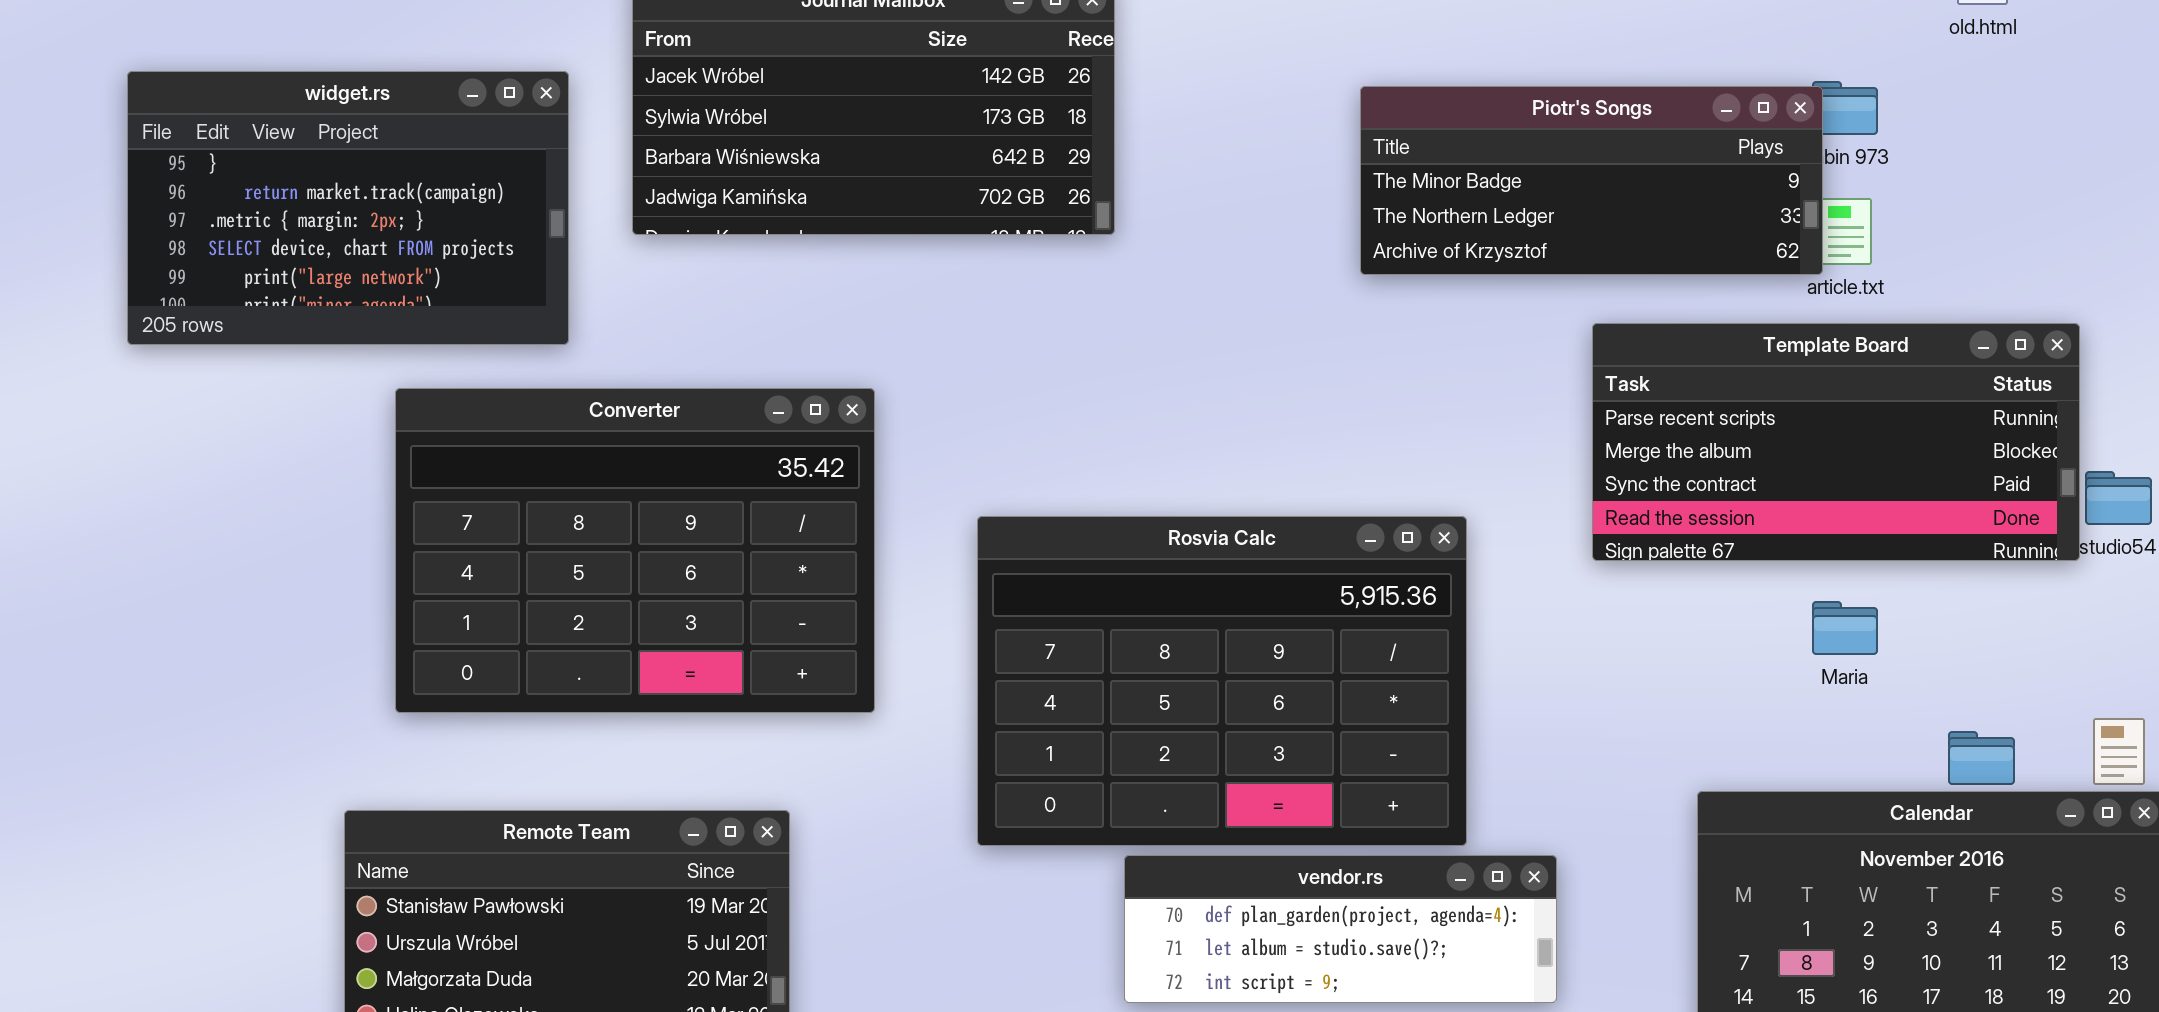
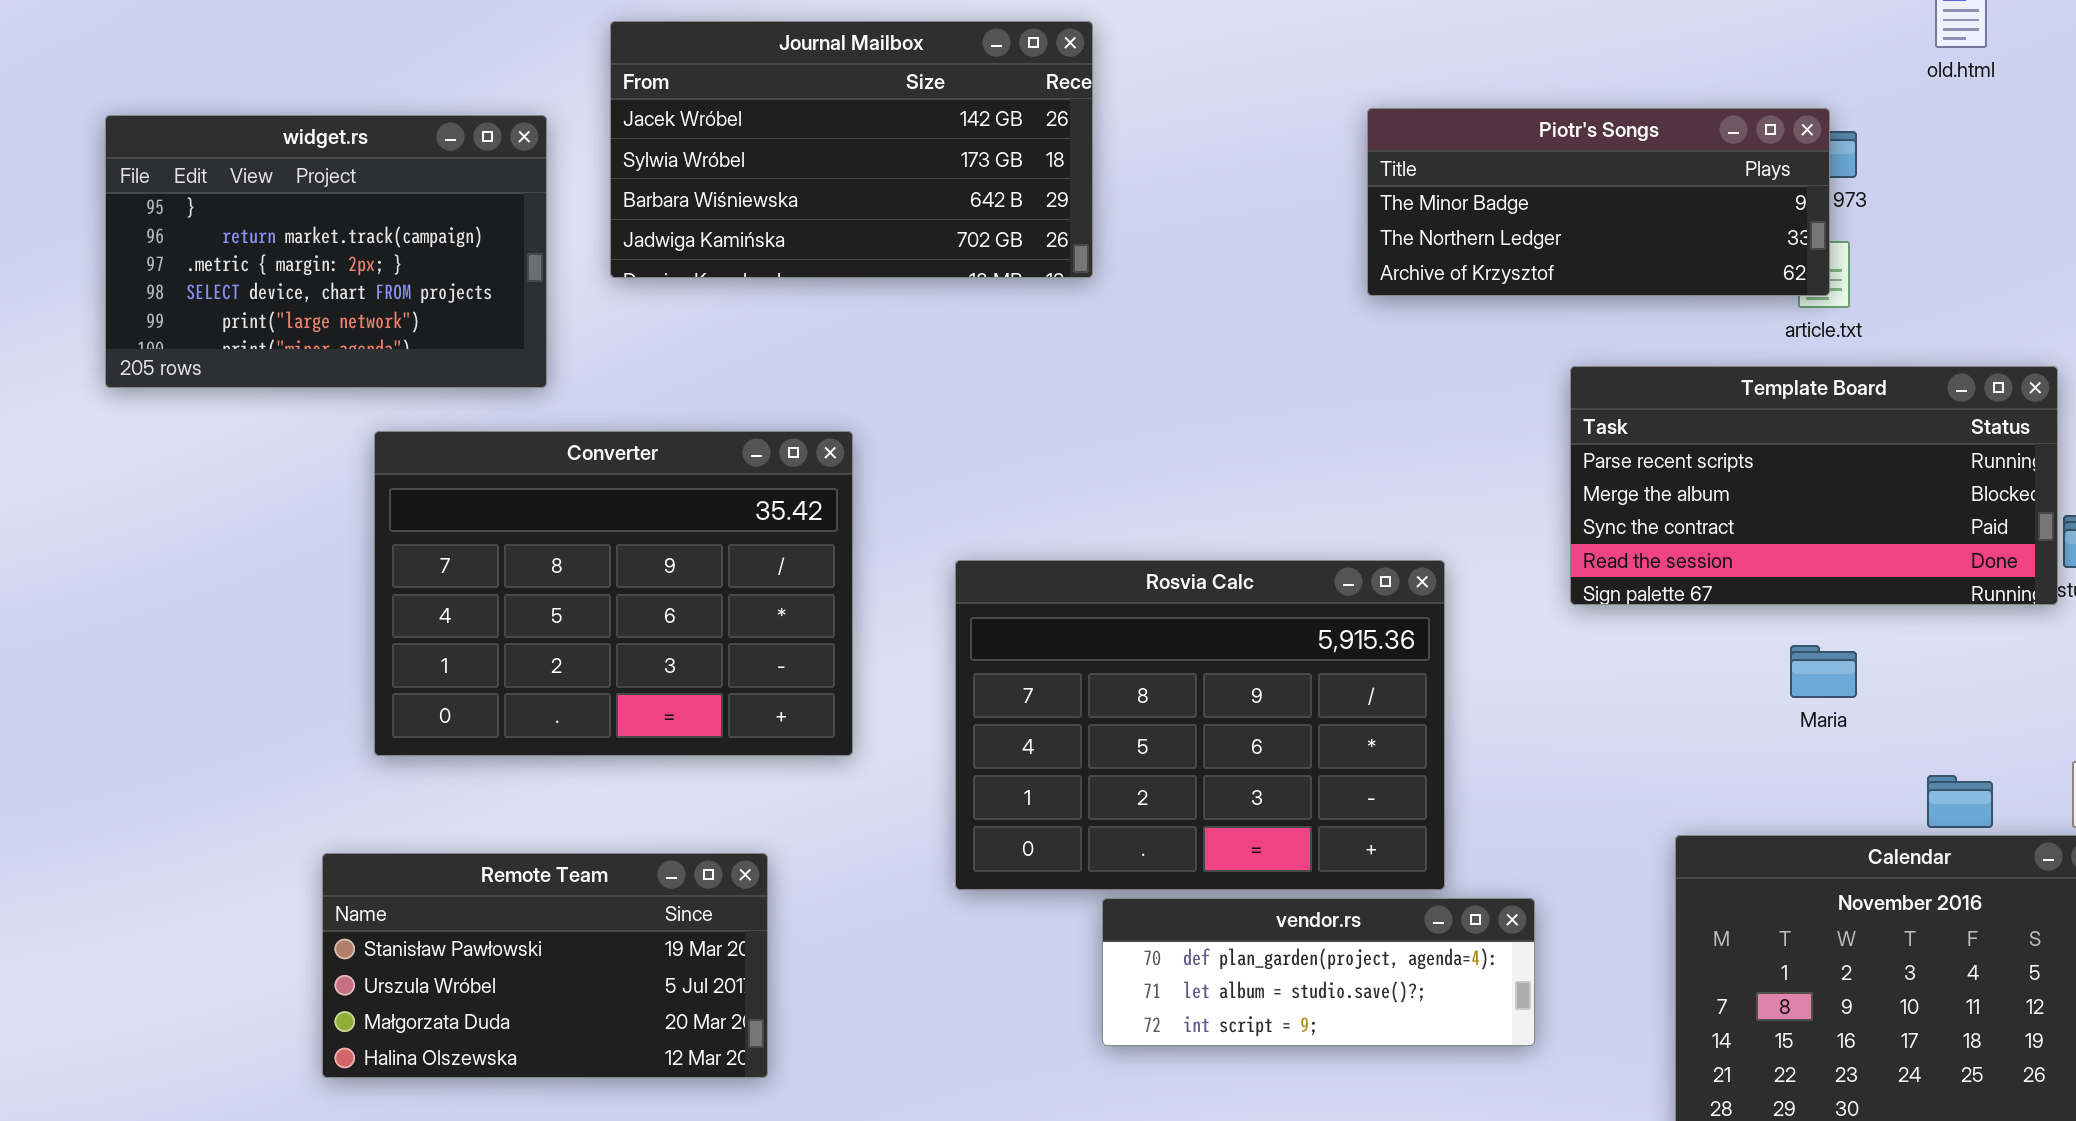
Piotr's Songs: [1360,86,1823,275] -> [1367,108,1830,296], moved

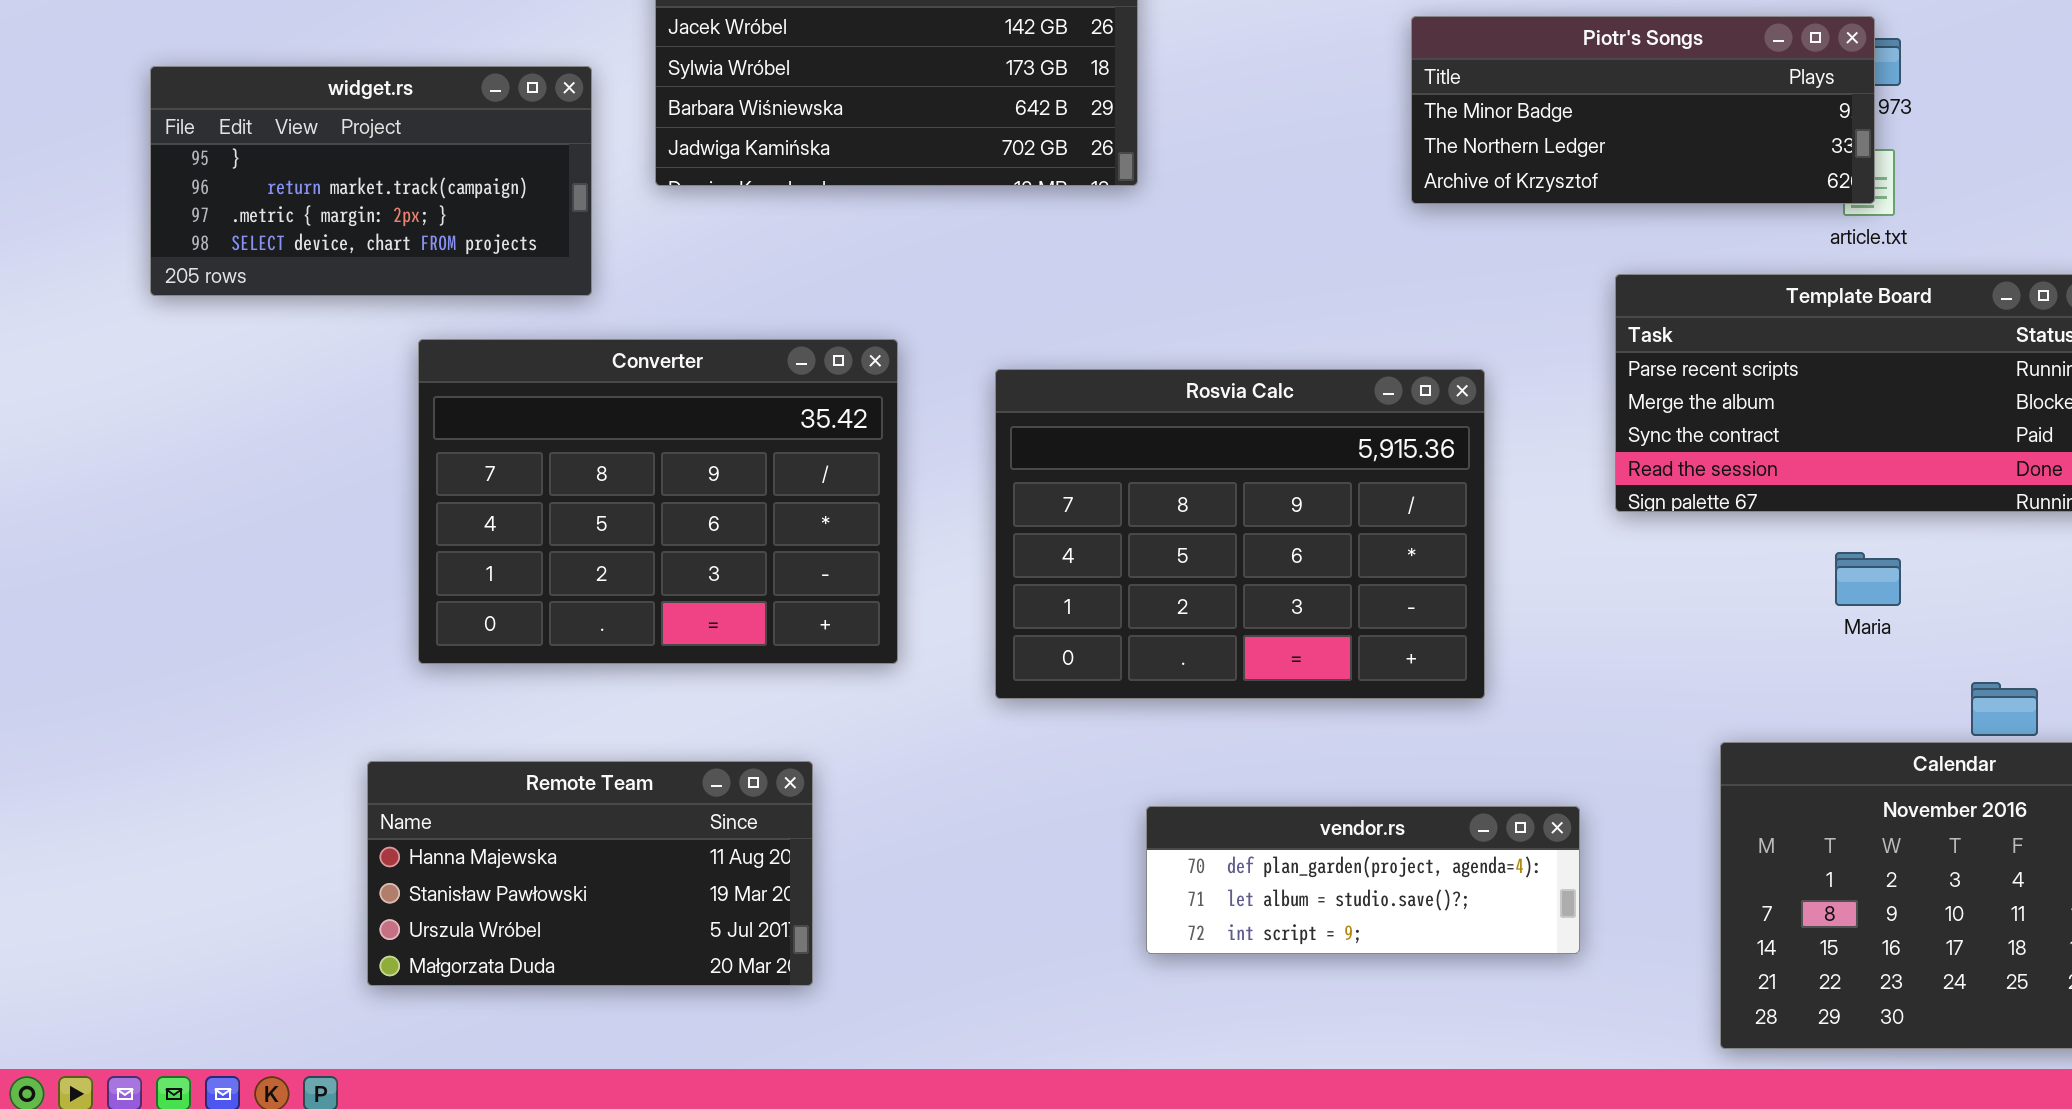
widget.rs: [105,115,547,388] -> [150,66,592,296], resized
Rosvia Calc: [955,560,1445,890] -> [995,369,1485,699], moved
Remote Team: [322,853,768,1078] -> [367,761,813,986], scrolled up 1 row

